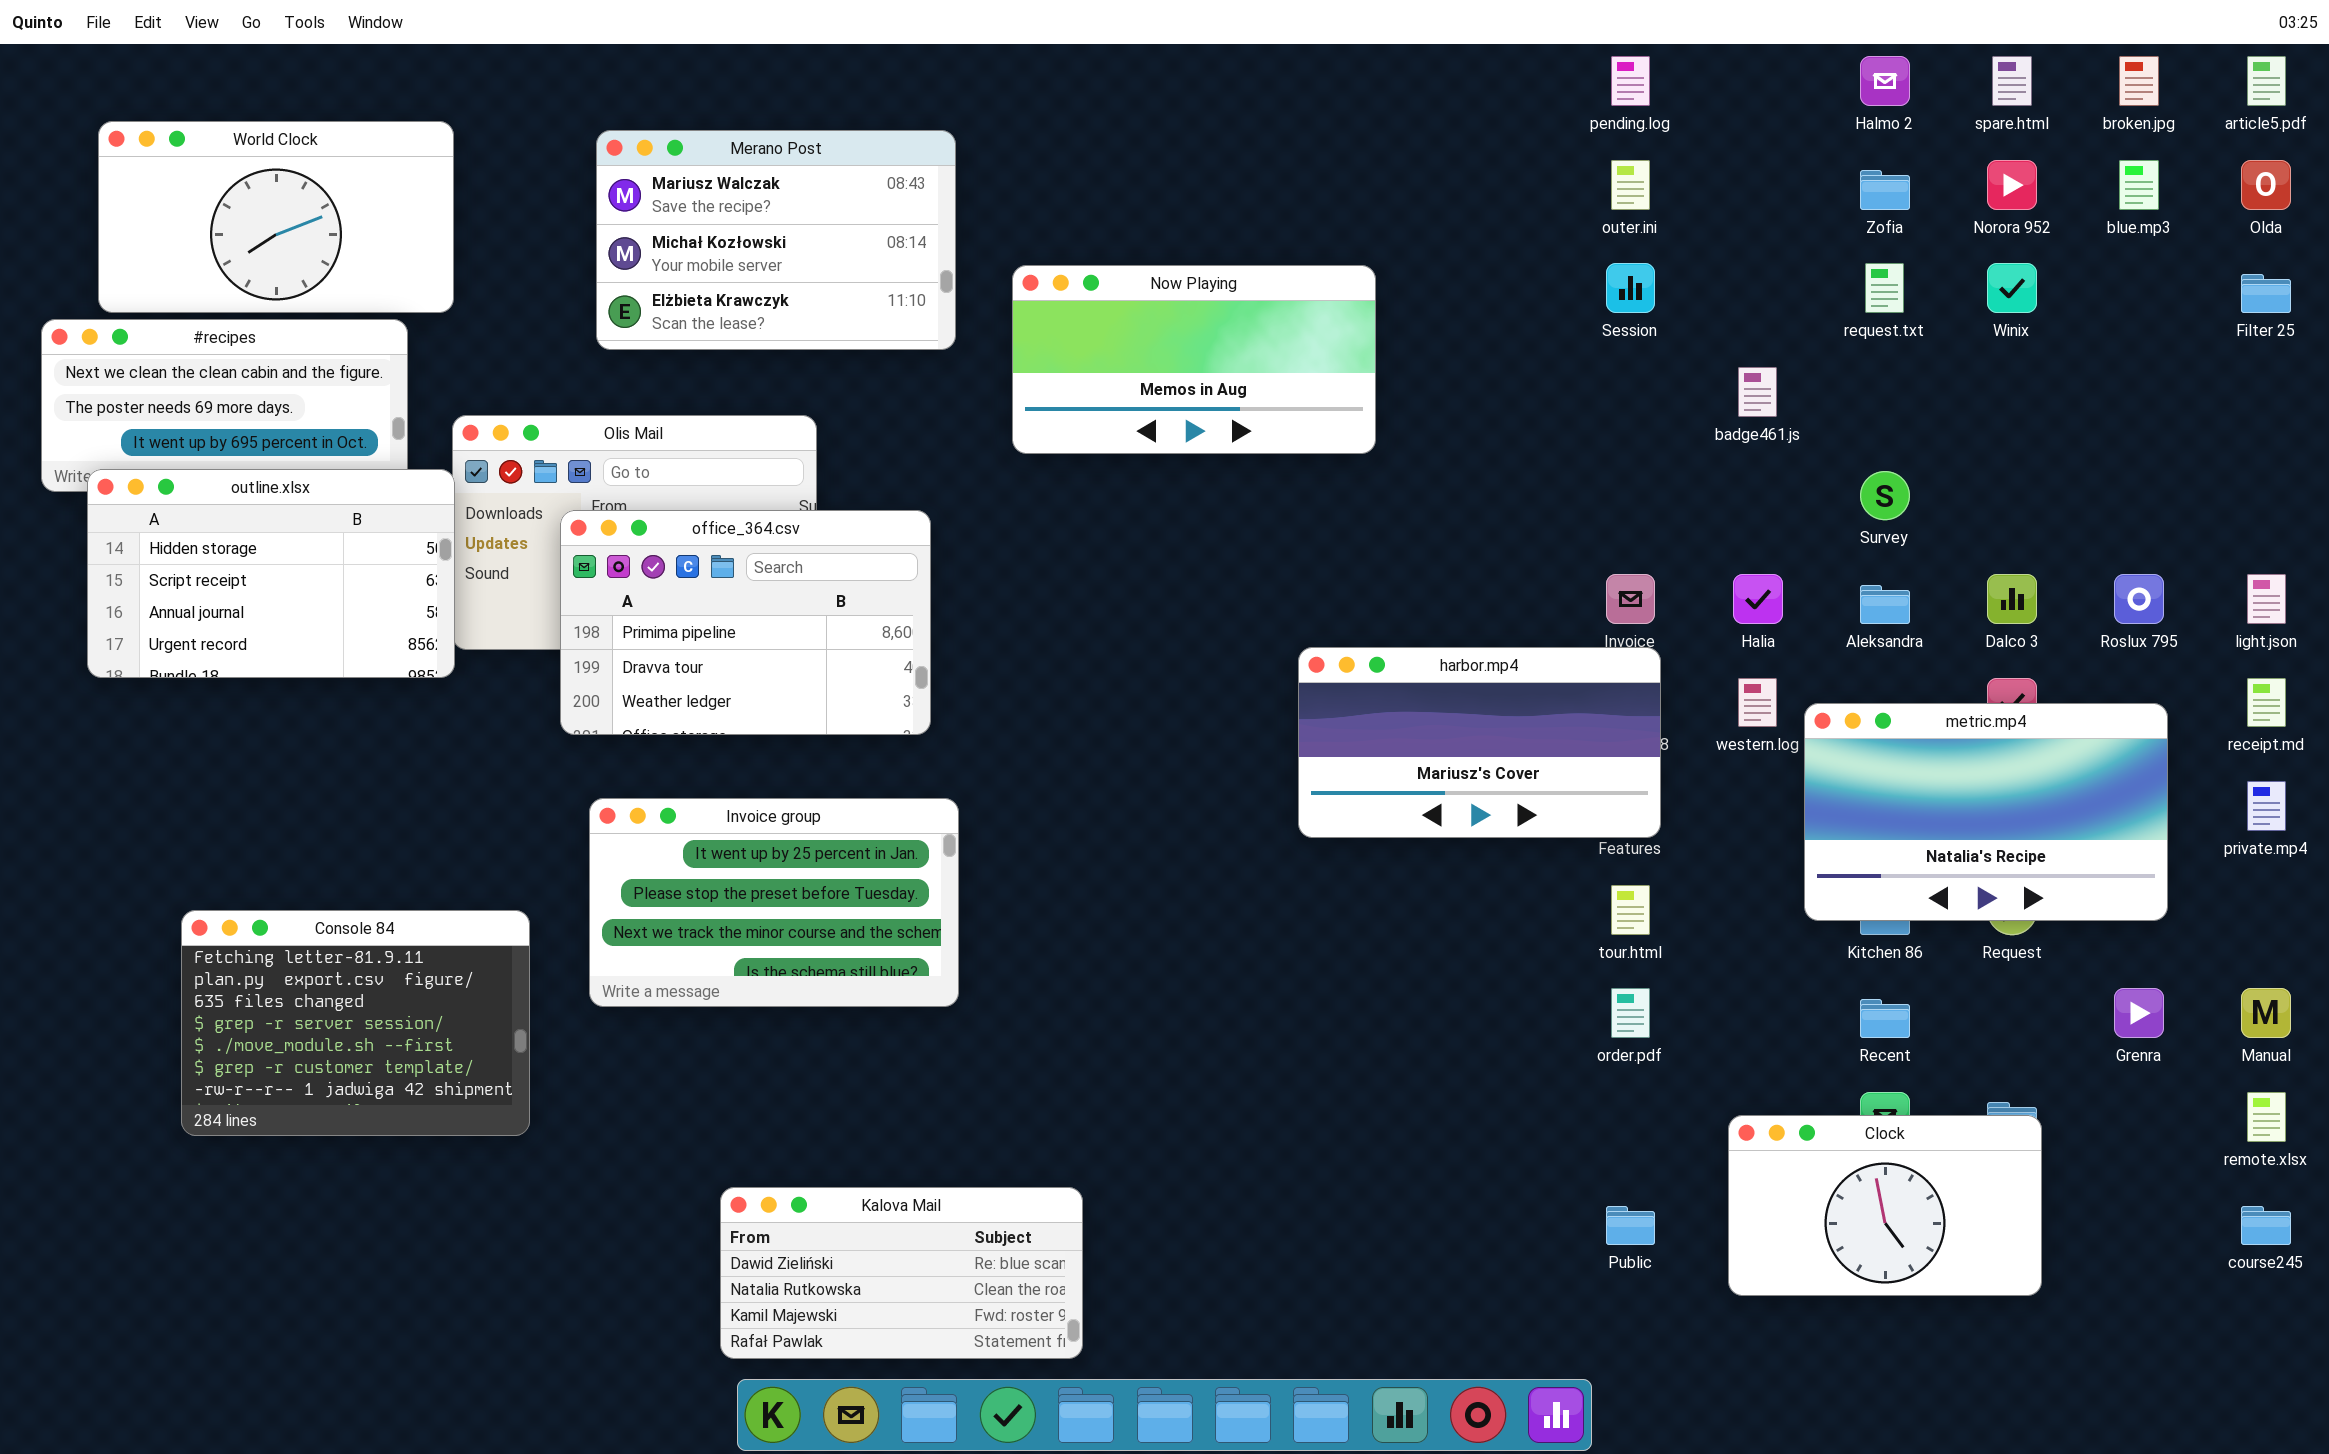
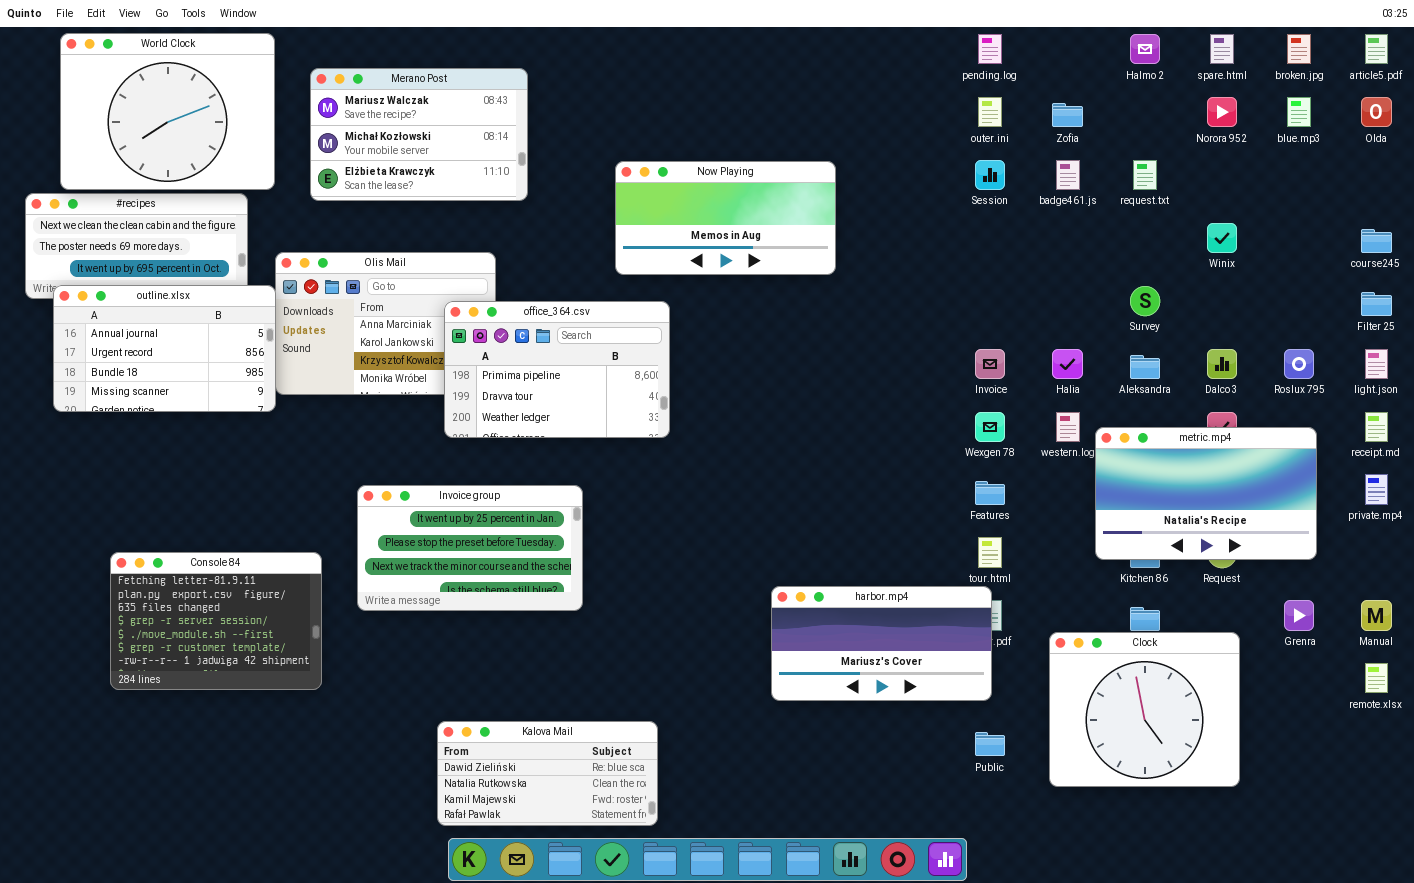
World Clock: [98,121,454,313] -> [60,33,275,190], resized
Merano Post: [596,130,956,350] -> [310,68,528,201], moved
Zofia: [1860,170,1910,210] -> [1052,103,1083,127], moved
Winix: [1987,263,2037,313] -> [1207,223,1237,253], moved
Filter 25: [2241,274,2291,313] -> [1361,292,1392,316], moved
badge461.js: [1738,367,1777,417] -> [1056,160,1080,190], moved
outline.xlsx: [87,469,455,678] -> [53,285,276,412], scrolled down 2 rows
office_364.csv: [560,510,931,735] -> [444,301,670,438], moved
harbor.mp4: [1298,647,1661,838] -> [771,586,992,701], moved
Clock: [1728,1115,2042,1296] -> [1049,632,1240,787], resized
course245: [2241,1206,2291,1245] -> [1361,229,1392,253], moved

